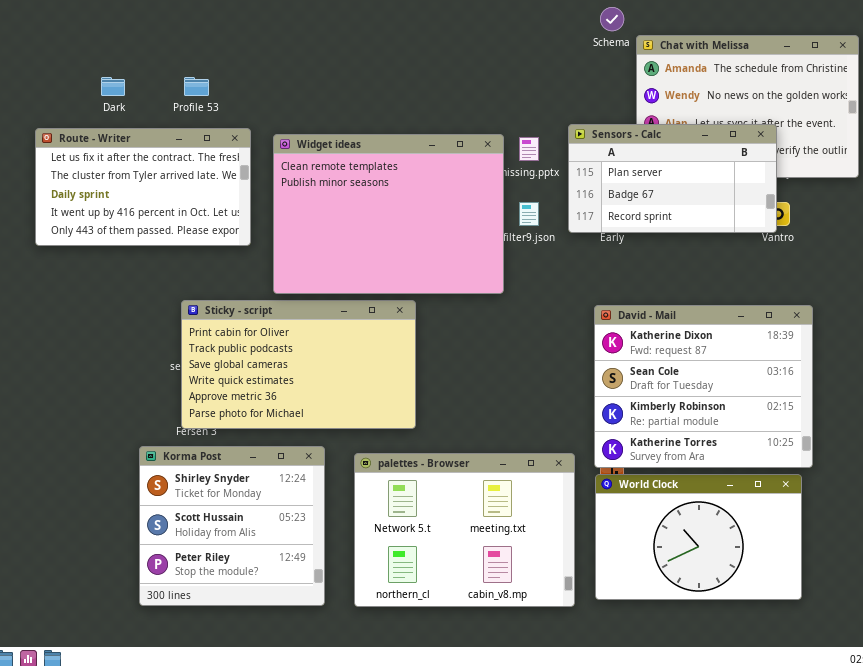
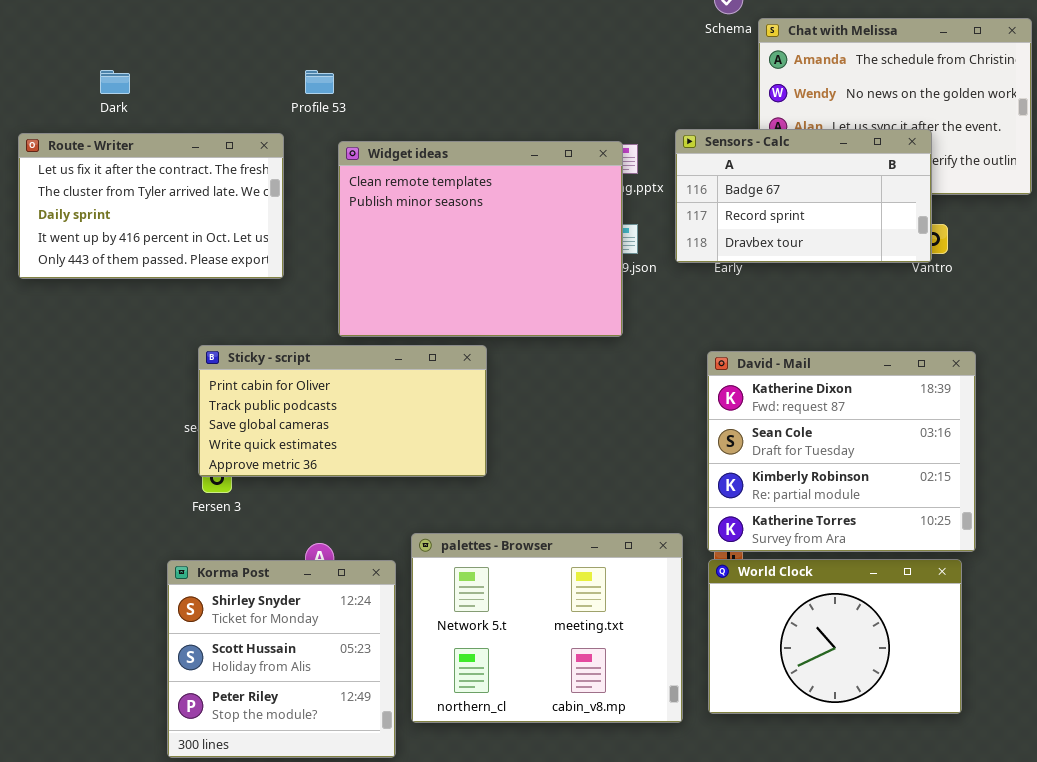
Profile 53: [184,77,209,96] -> [305,70,334,94], moved
Sensors - Calc: [568,124,777,233] -> [675,129,932,263], scrolled down 1 row
Widget ideas: [273,134,504,294] -> [338,141,623,337], moved
Sticky - script: [181,300,416,429] -> [198,345,487,477], resized
Korma Post: [139,446,325,606] -> [167,560,396,758], moved

